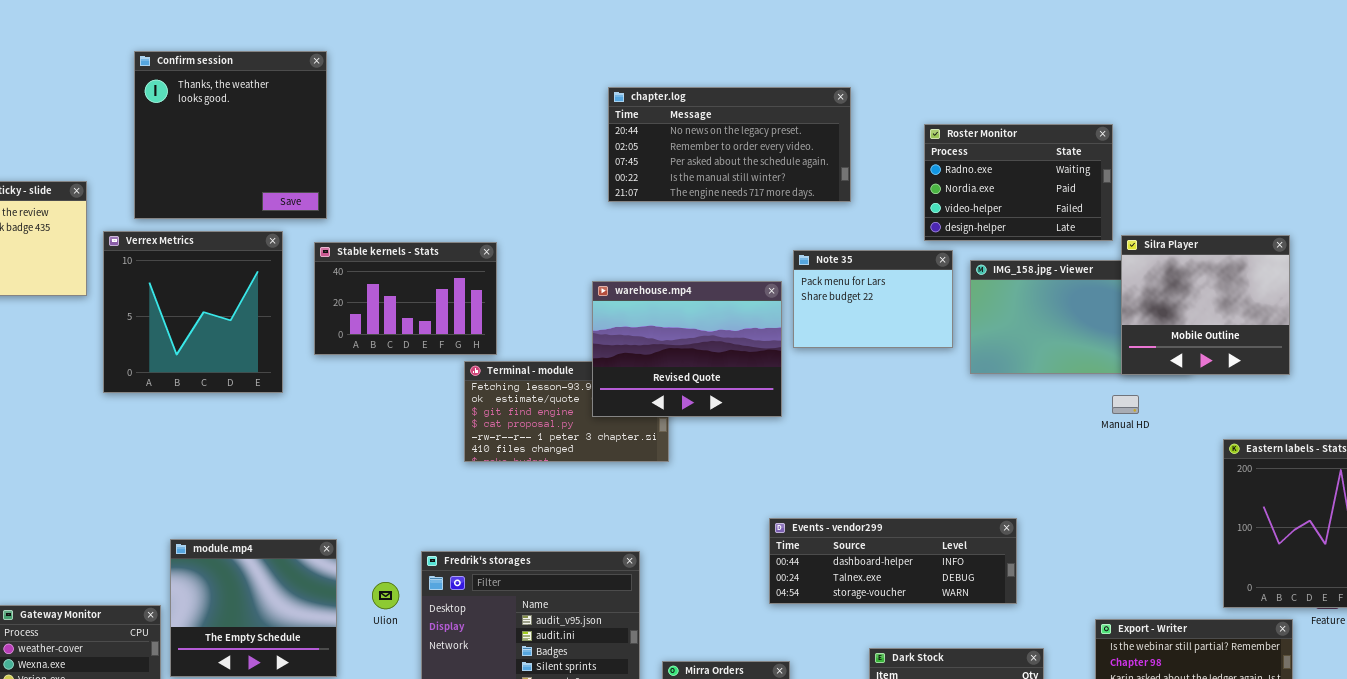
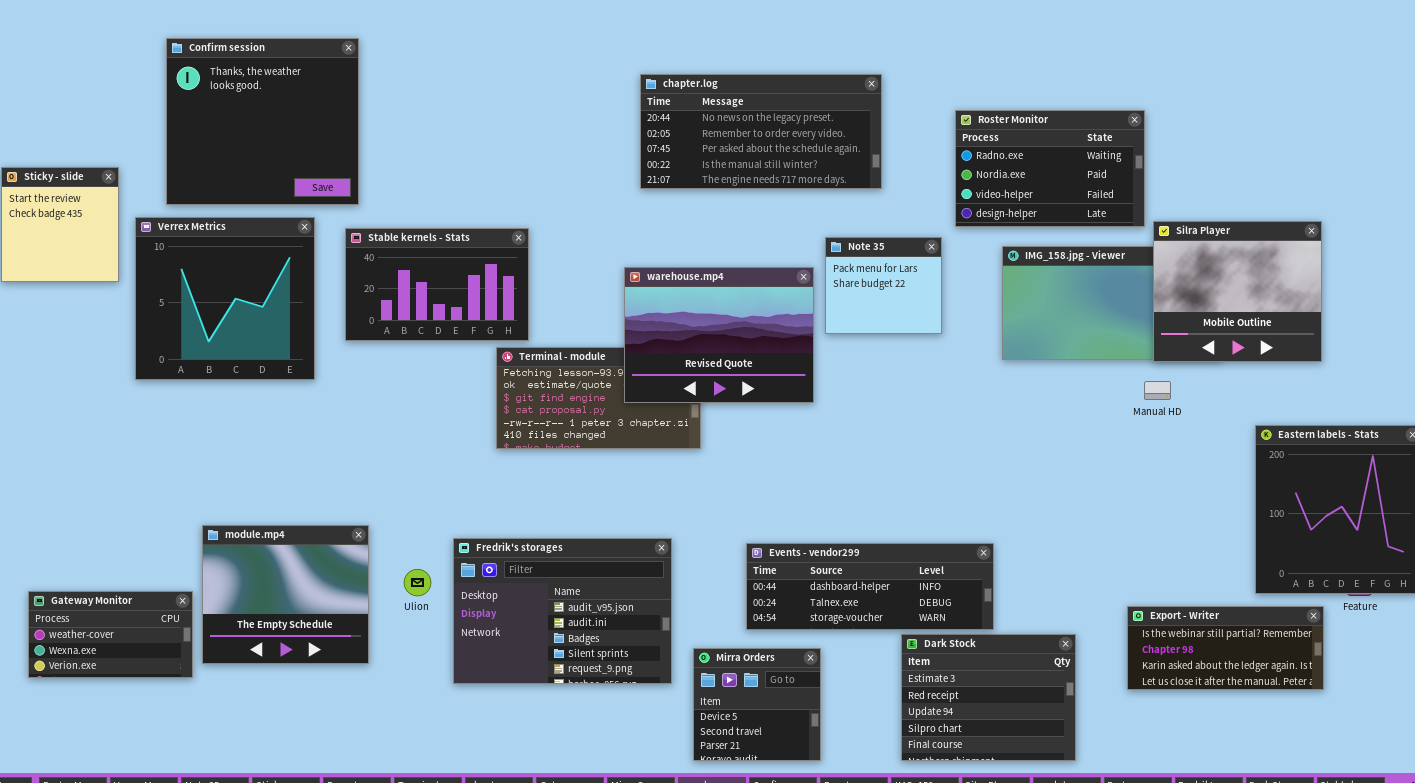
Note 35: [793,250,953,348] -> [825,237,942,334], resized
Events - vendor299: [769,518,1017,604] -> [746,543,994,630], moved

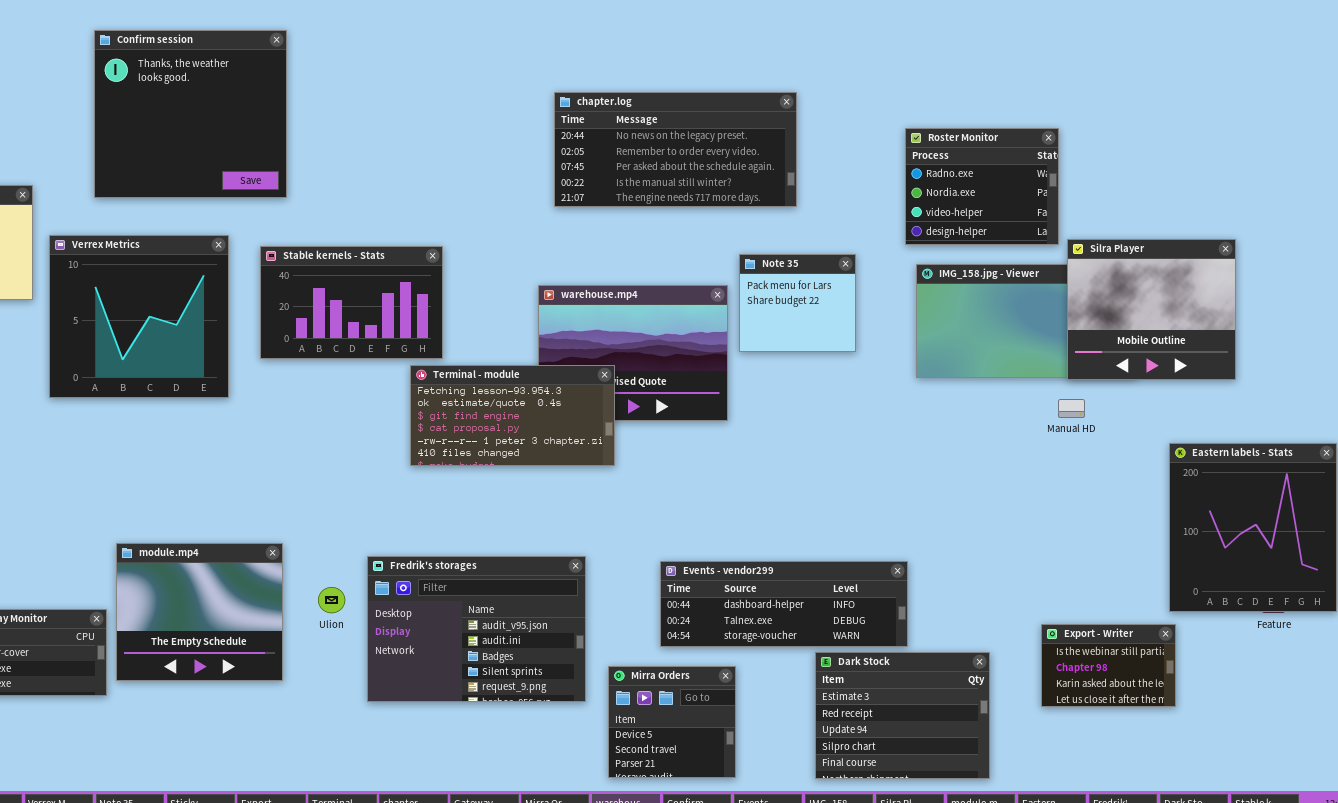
Confirm session: [166,38,359,205] -> [94,30,287,198], moved
Roster Monitor: [955,110,1145,227] -> [905,128,1059,245], resized
Terminal - module: [496,347,701,449] -> [410,365,615,466], raised
Export - Writer: [1127,606,1324,690] -> [1041,624,1176,707], resized

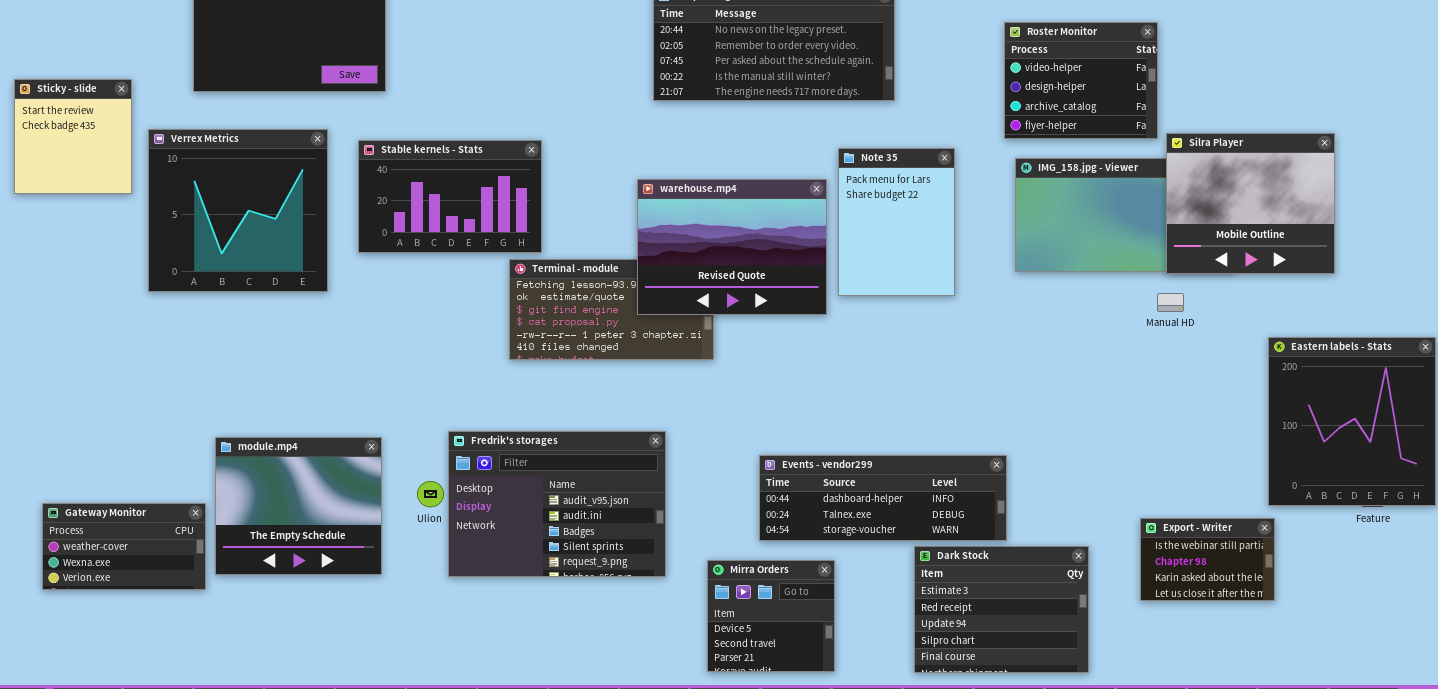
Roster Monitor: [905,128,1059,245] -> [1004,22,1158,139], scrolled down 2 rows
Note 35: [739,254,856,352] -> [838,148,955,296], resized
warehouse.mp4: [538,285,728,421] -> [637,179,827,315], raised
Fredrik's storages: [367,556,586,702] -> [448,431,666,577], moved

